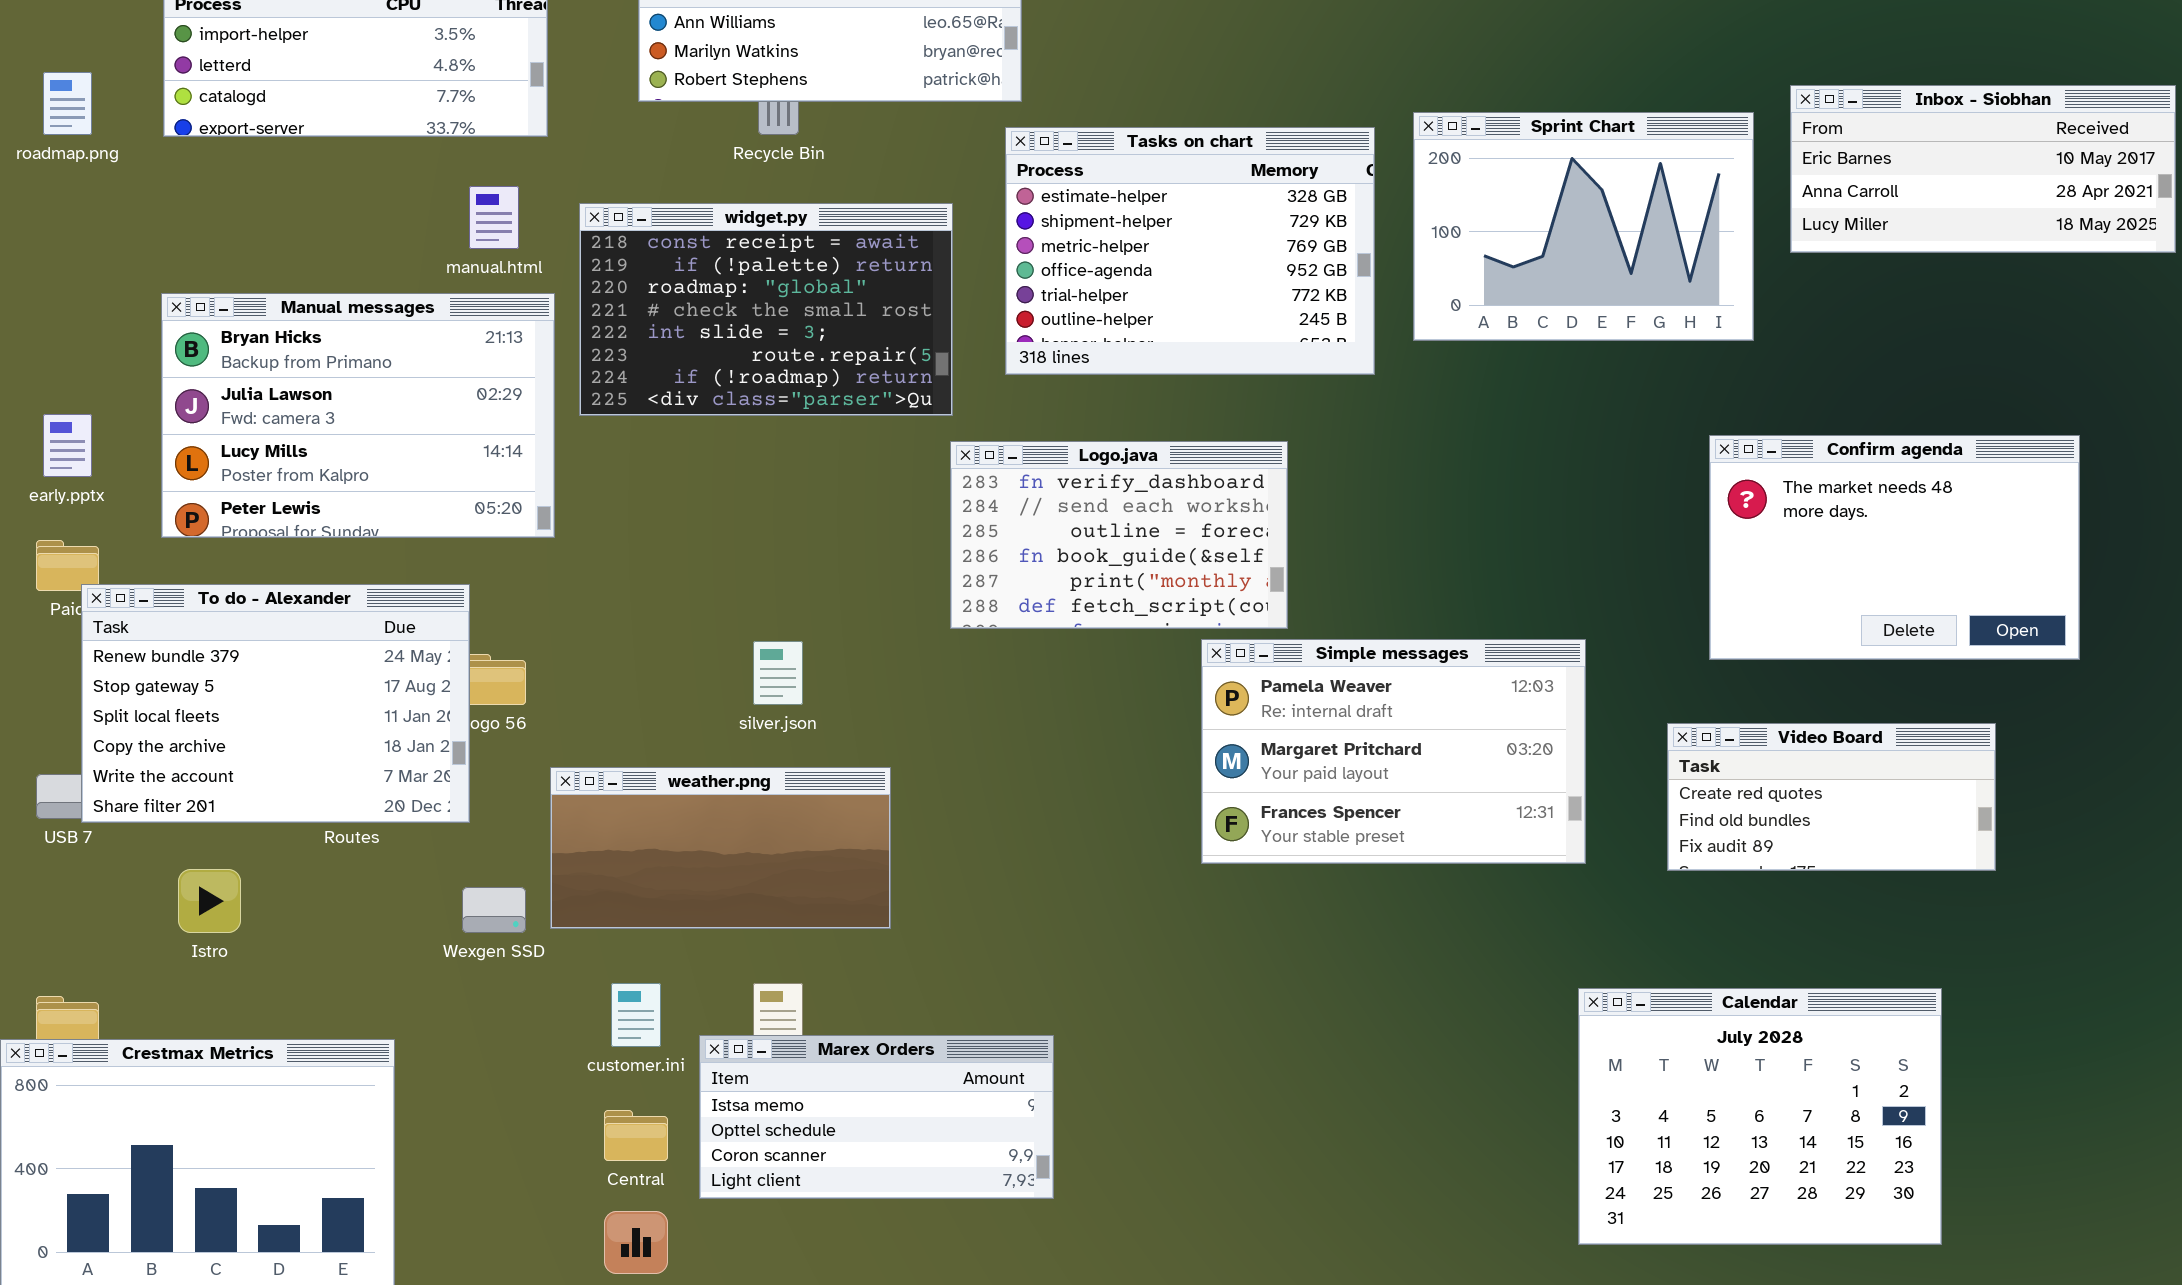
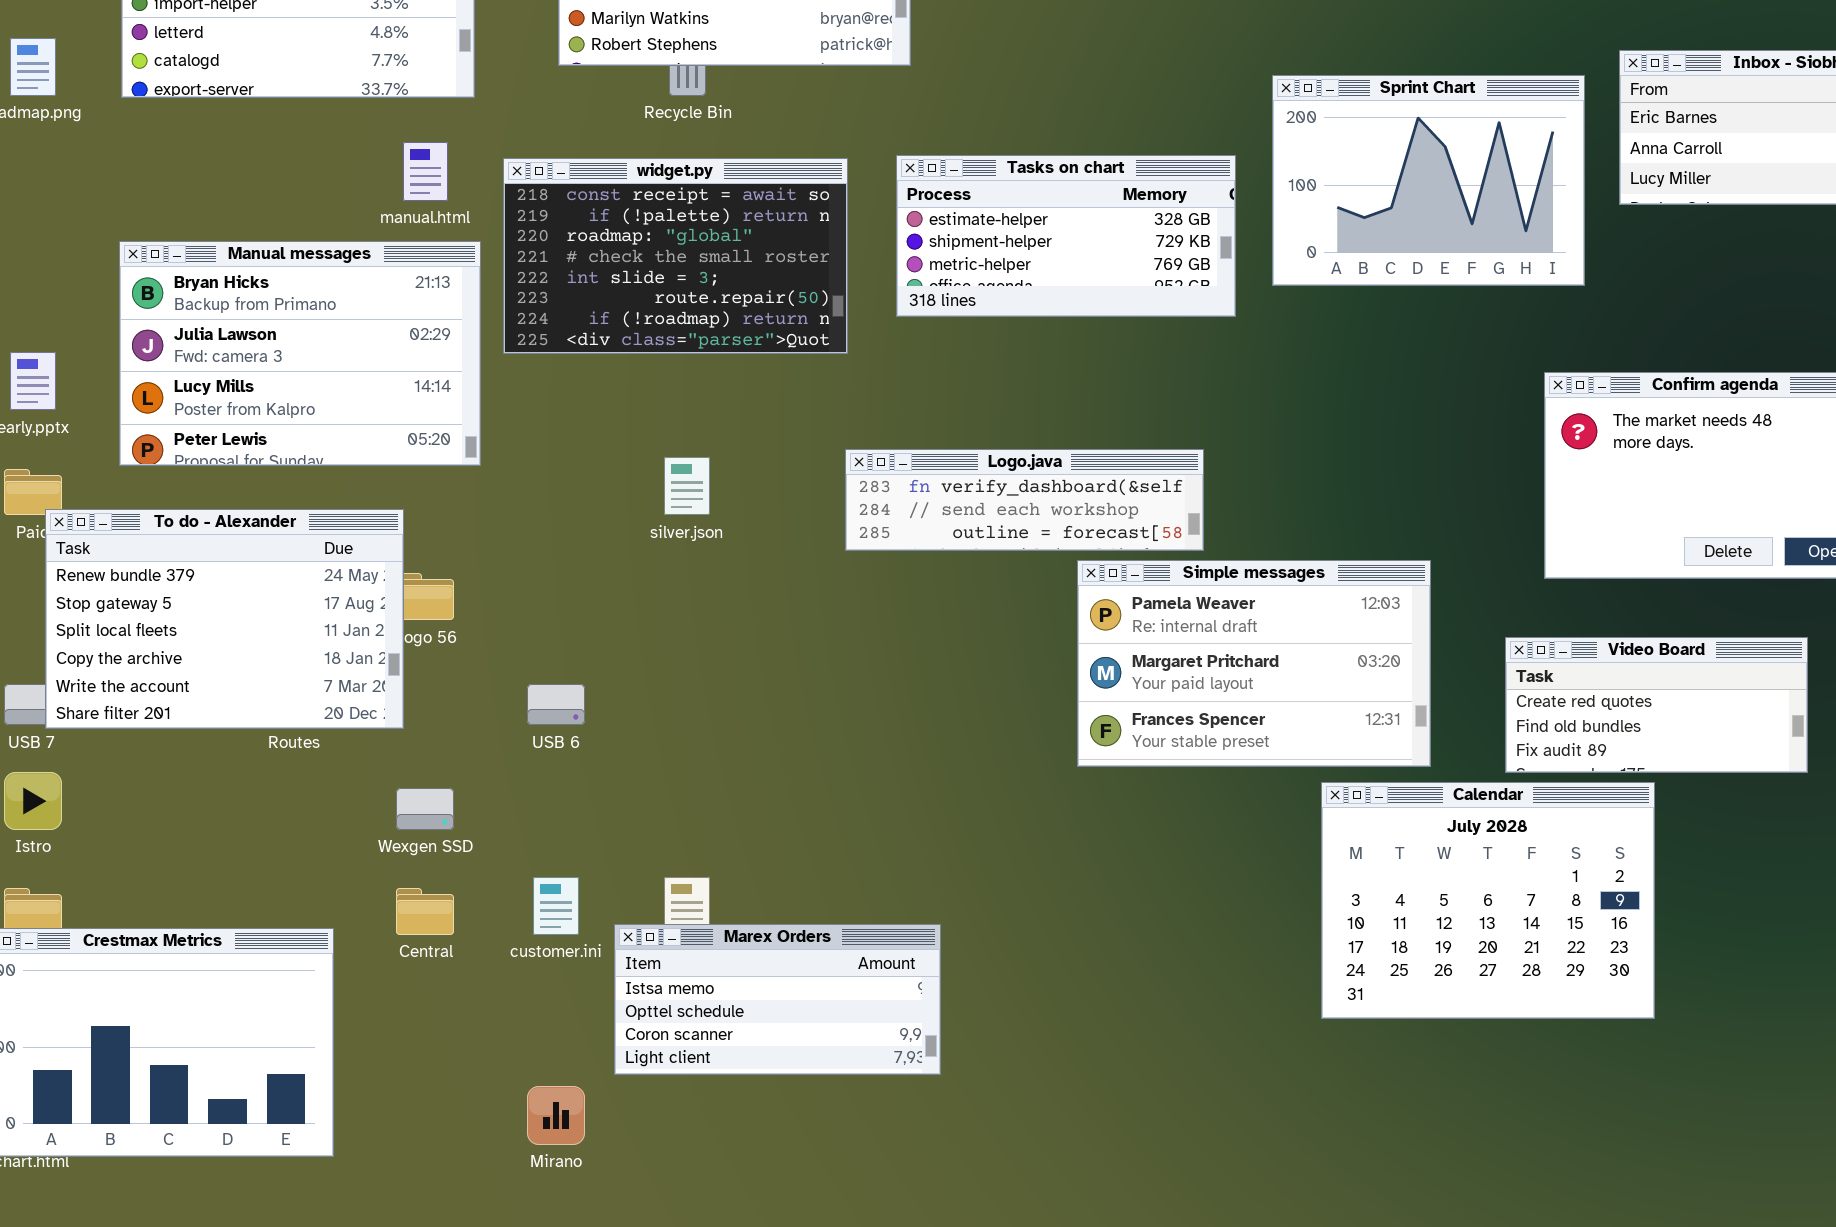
Tasks on chart: [1005,127,1375,375] -> [896,155,1236,317], resized
Logo.java: [950,441,1288,629] -> [845,449,1204,551], resized
silver.json: [753,641,803,705] -> [664,457,710,515], moved
weather.png: [550,767,891,929] -> none, closed
Istro: [178,869,241,933] -> [4,772,62,830], moved
Calendar: [1578,988,1942,1245] -> [1321,782,1655,1019], moved
Central: [604,1110,668,1161] -> [396,888,454,935], moved

